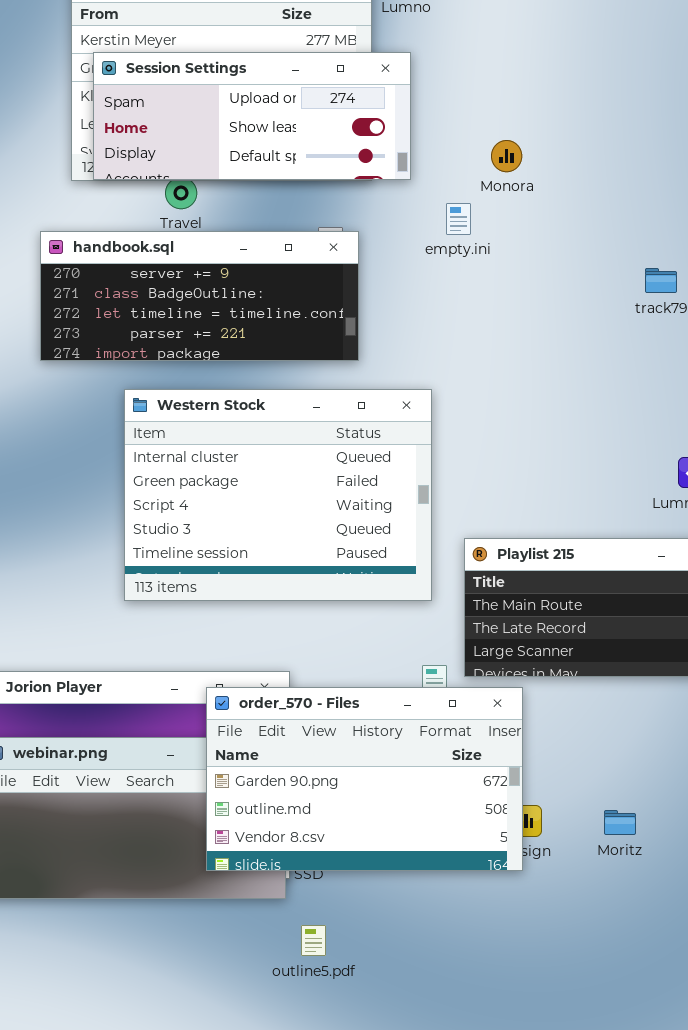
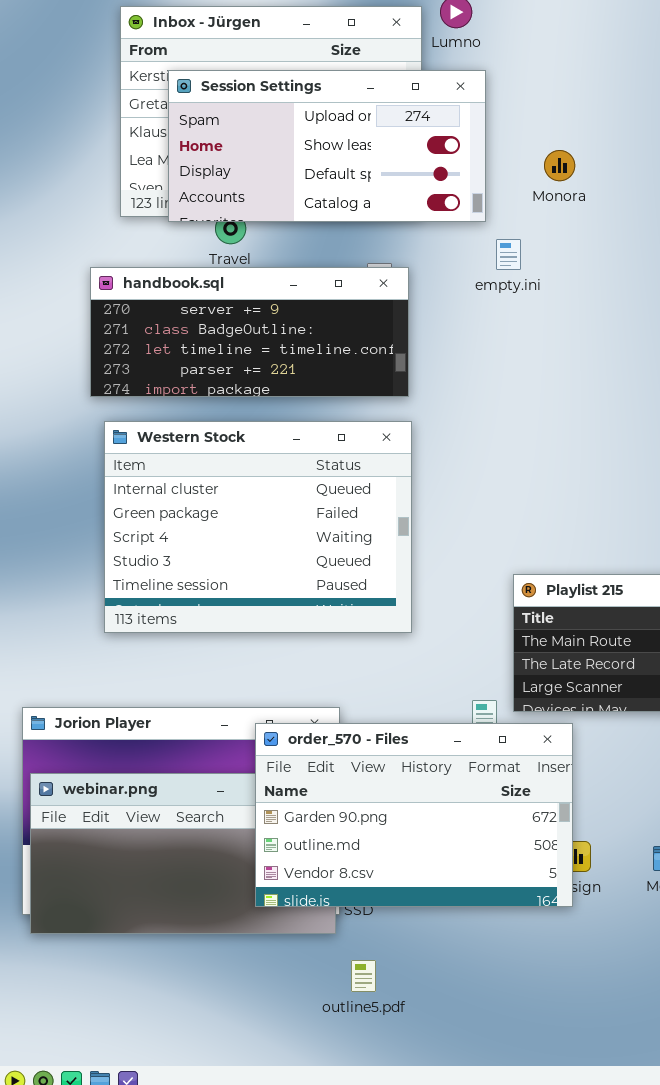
Session Settings: [93,52,411,180] -> [168,70,486,222], moved, resized
Monora: [491,140,522,172] -> [544,150,575,181], moved
Western Stock: [124,389,432,601] -> [104,421,412,633], moved

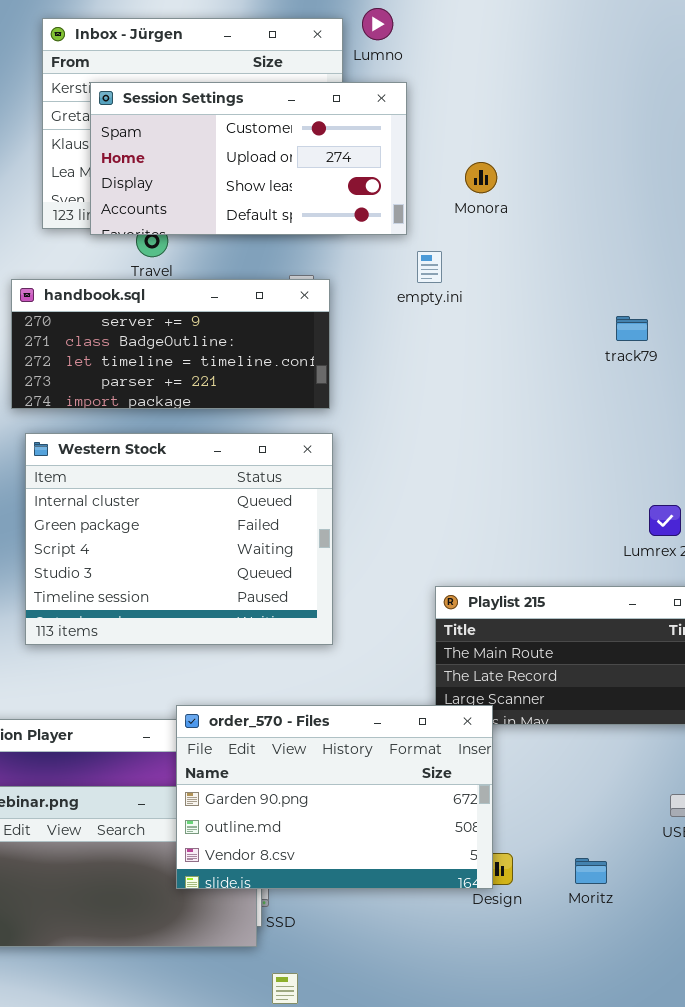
Session Settings: [168,70,486,222] -> [90,82,407,235], scrolled up 1 row
order_570 - Files: [255,723,573,907] -> [176,705,493,889], moved

